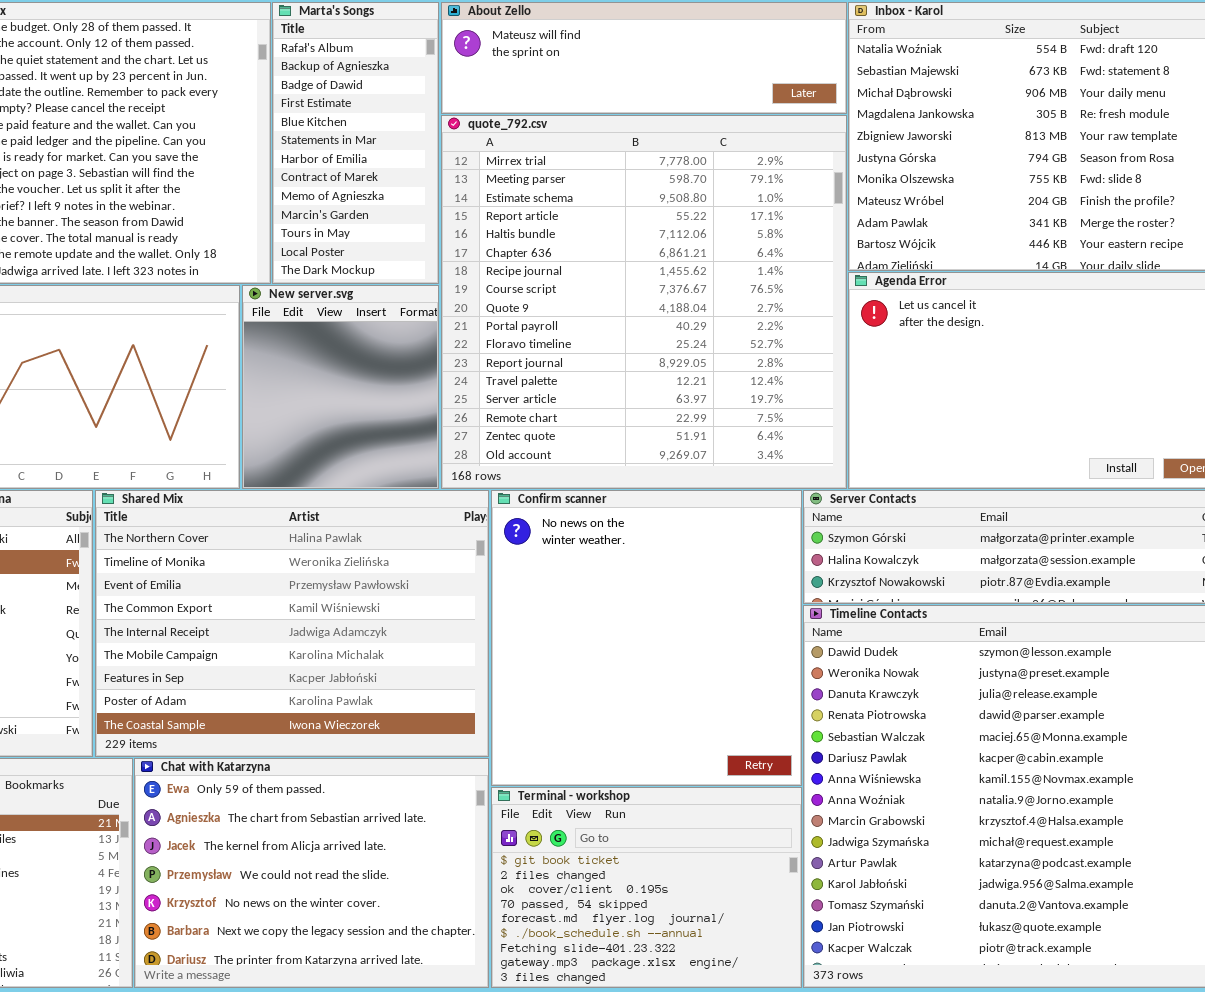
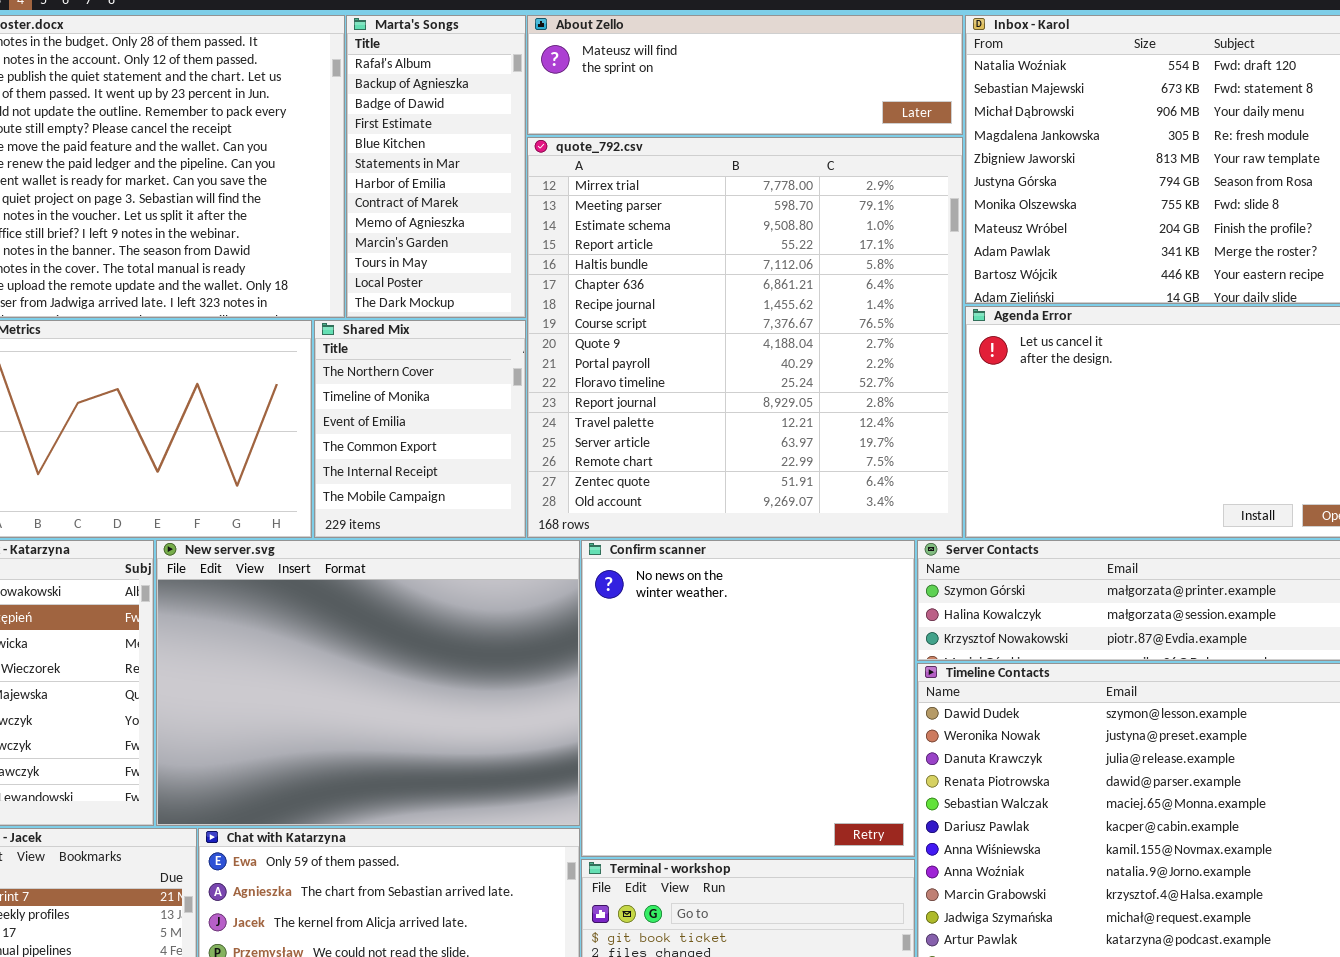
New server.svg: [242,285,439,489] -> [156,540,580,826], moved, resized
Shared Mix: [95,490,489,757] -> [314,320,526,538], moved, resized

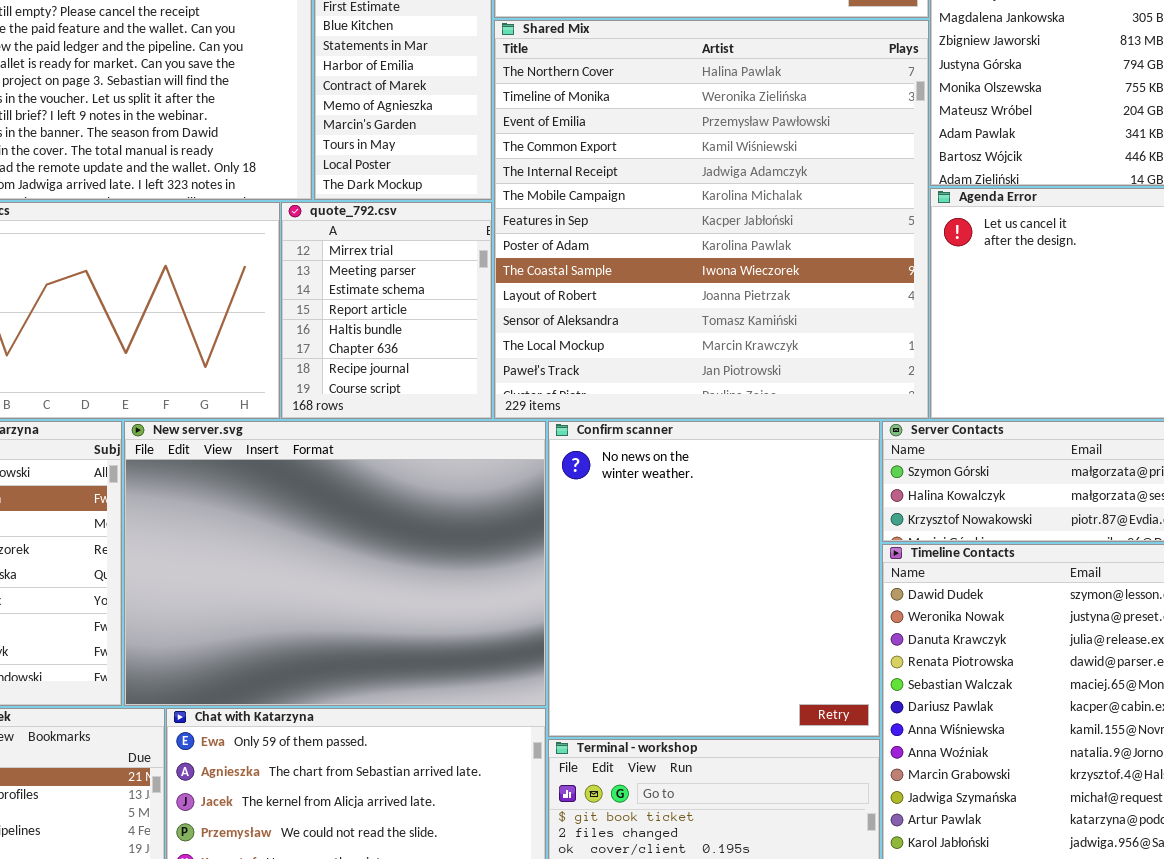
quote_792.csv: [527,137,963,538] -> [281,202,492,419], moved, resized
Shared Mix: [314,320,526,538] -> [494,20,929,419], moved, resized

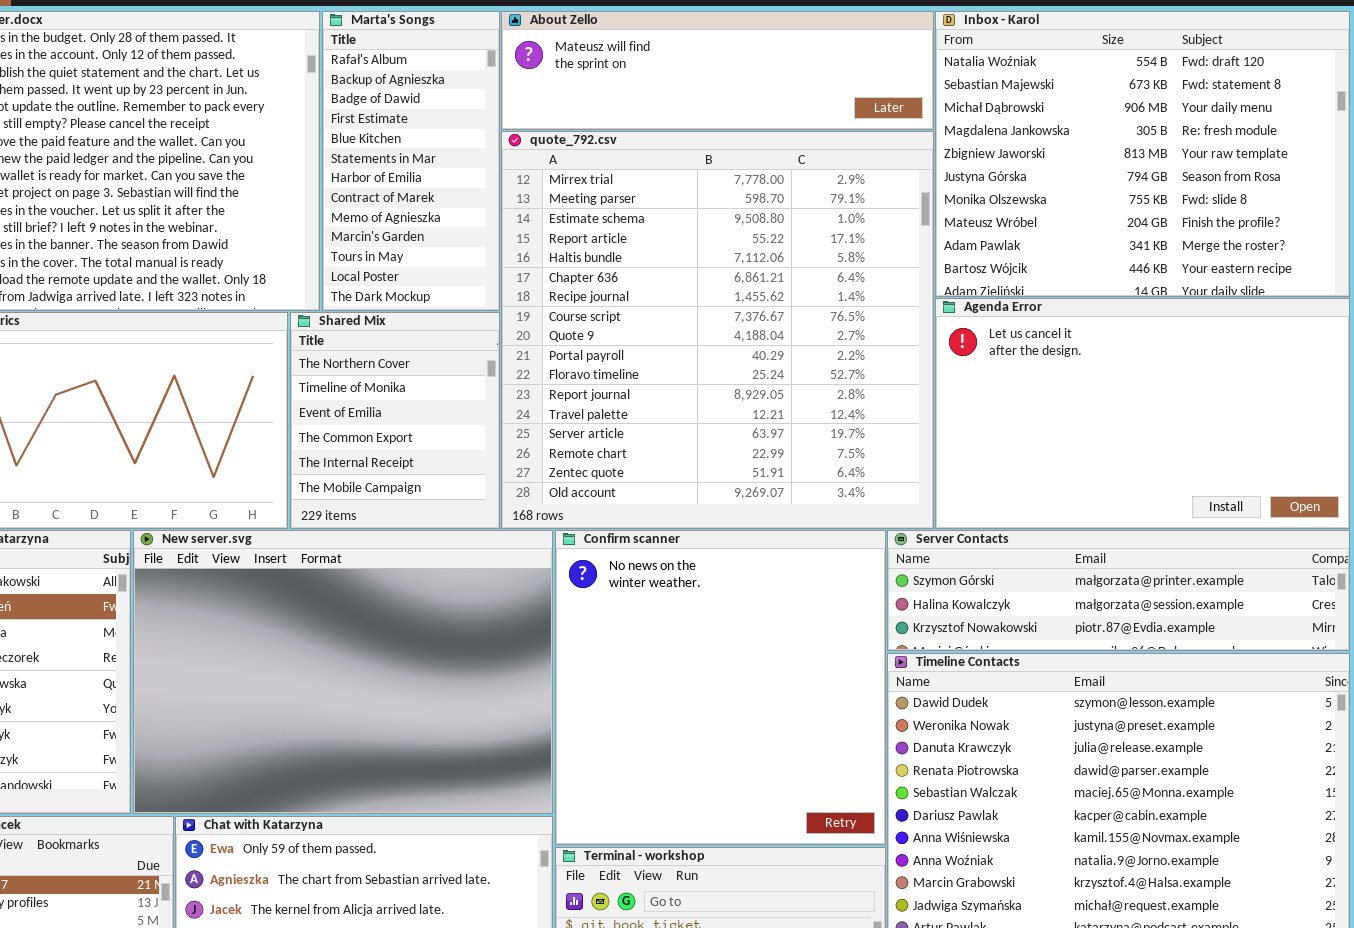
Shared Mix: [494,20,929,419] -> [290,312,500,529], moved, resized
quote_792.csv: [281,202,492,419] -> [501,131,934,529], moved, resized

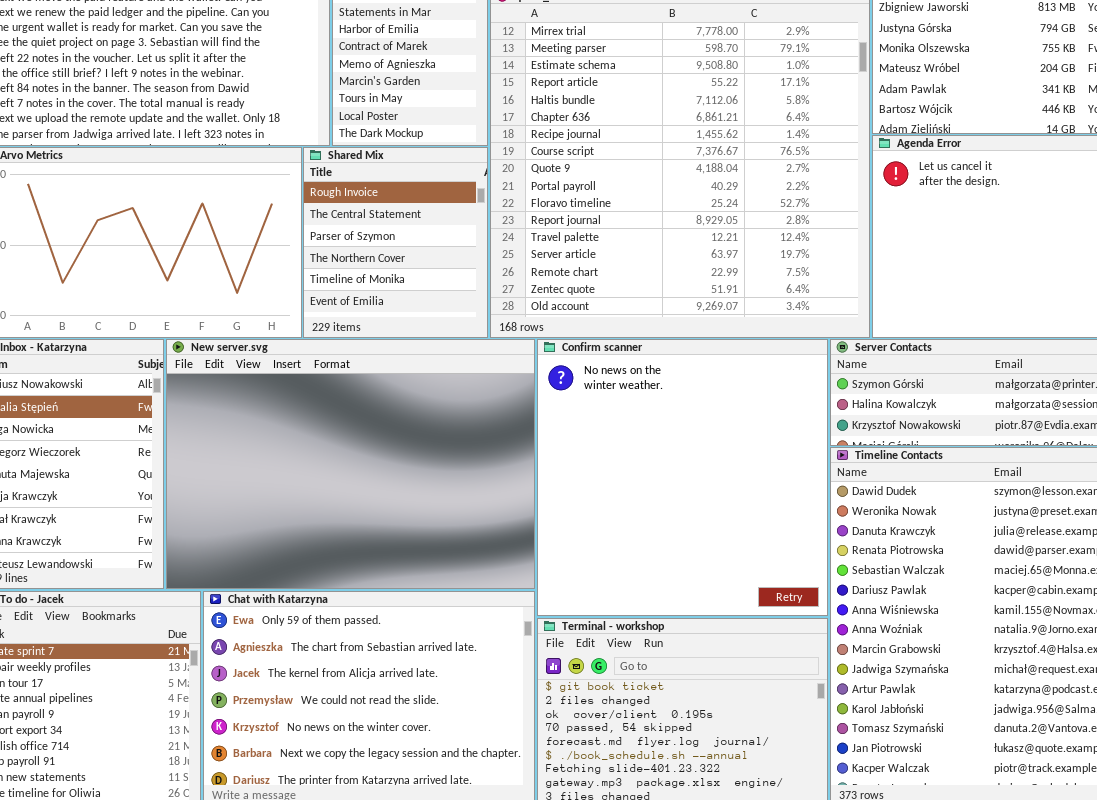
Shared Mix: [290,312,500,529] -> [303,147,488,338], scrolled up 3 rows

